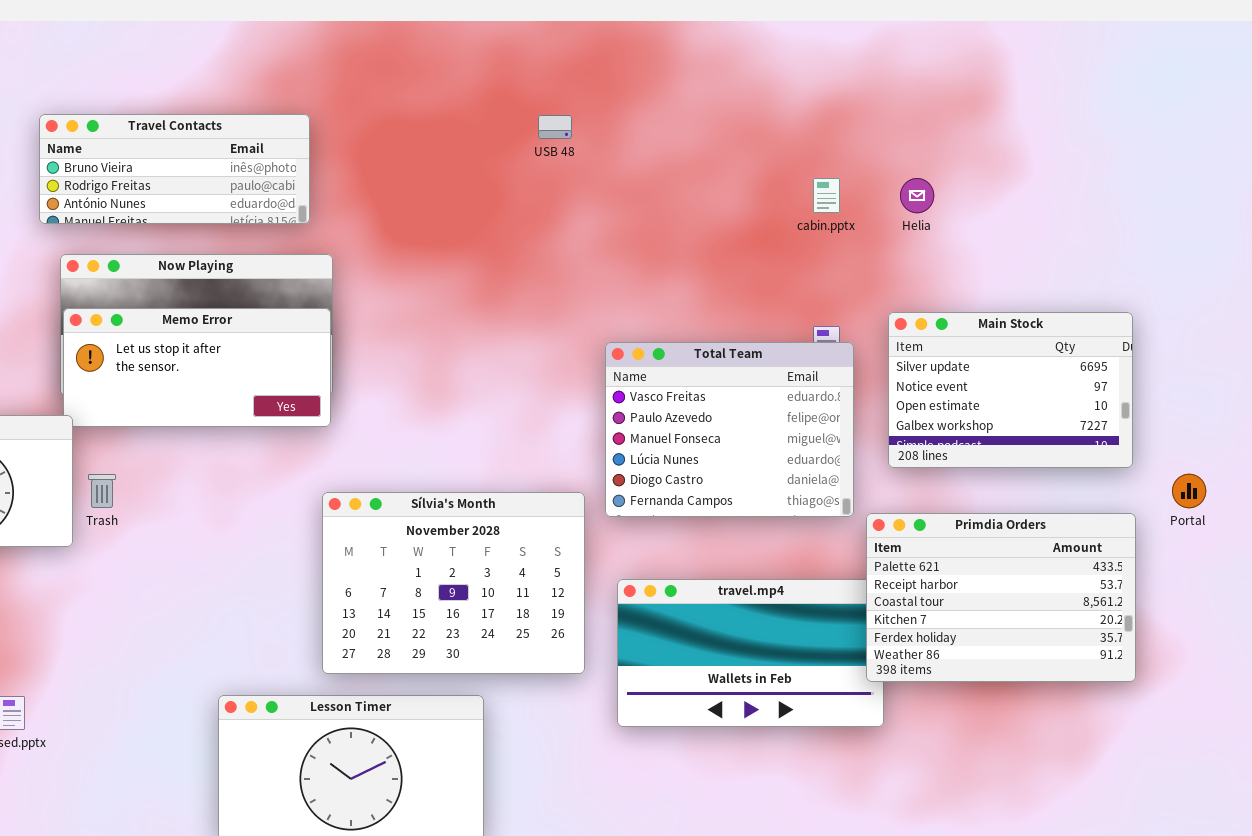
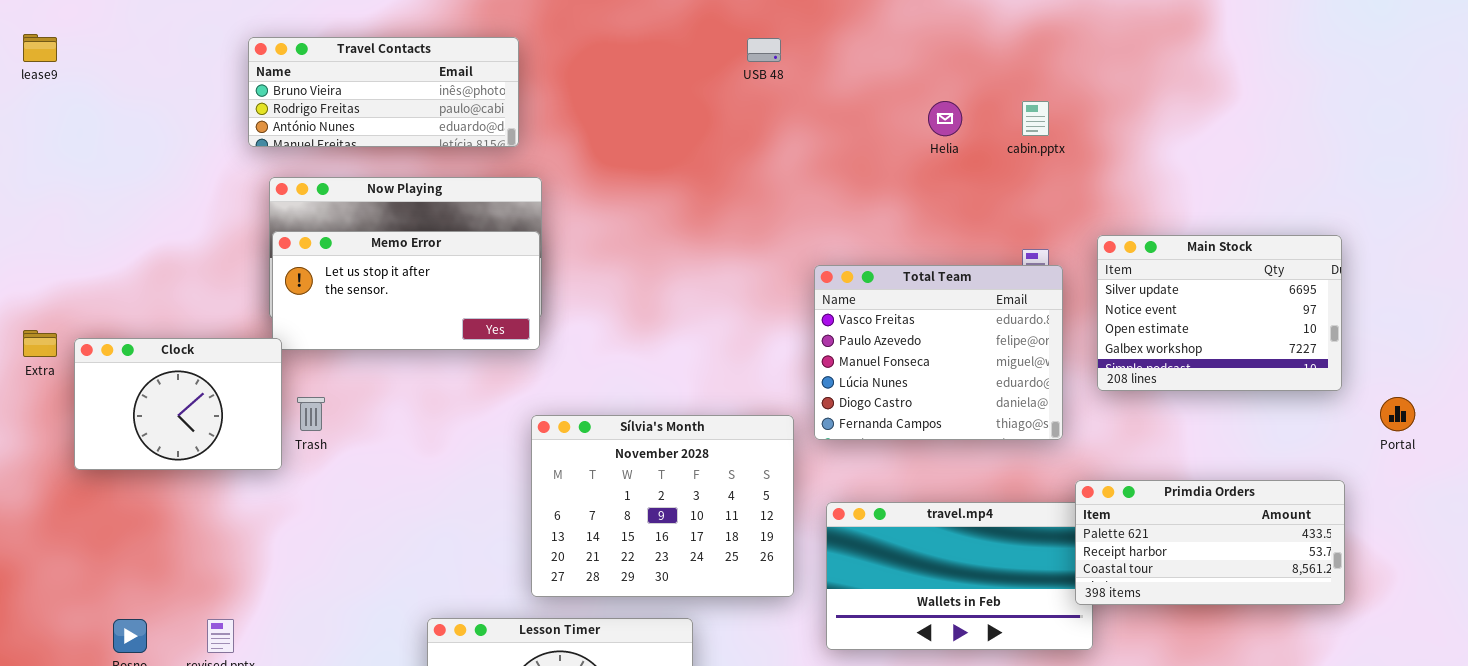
Helia: [900,178,934,213] -> [928,101,962,136], moved
Primdia Orders: [866,513,1136,682] -> [1075,480,1345,605], resized

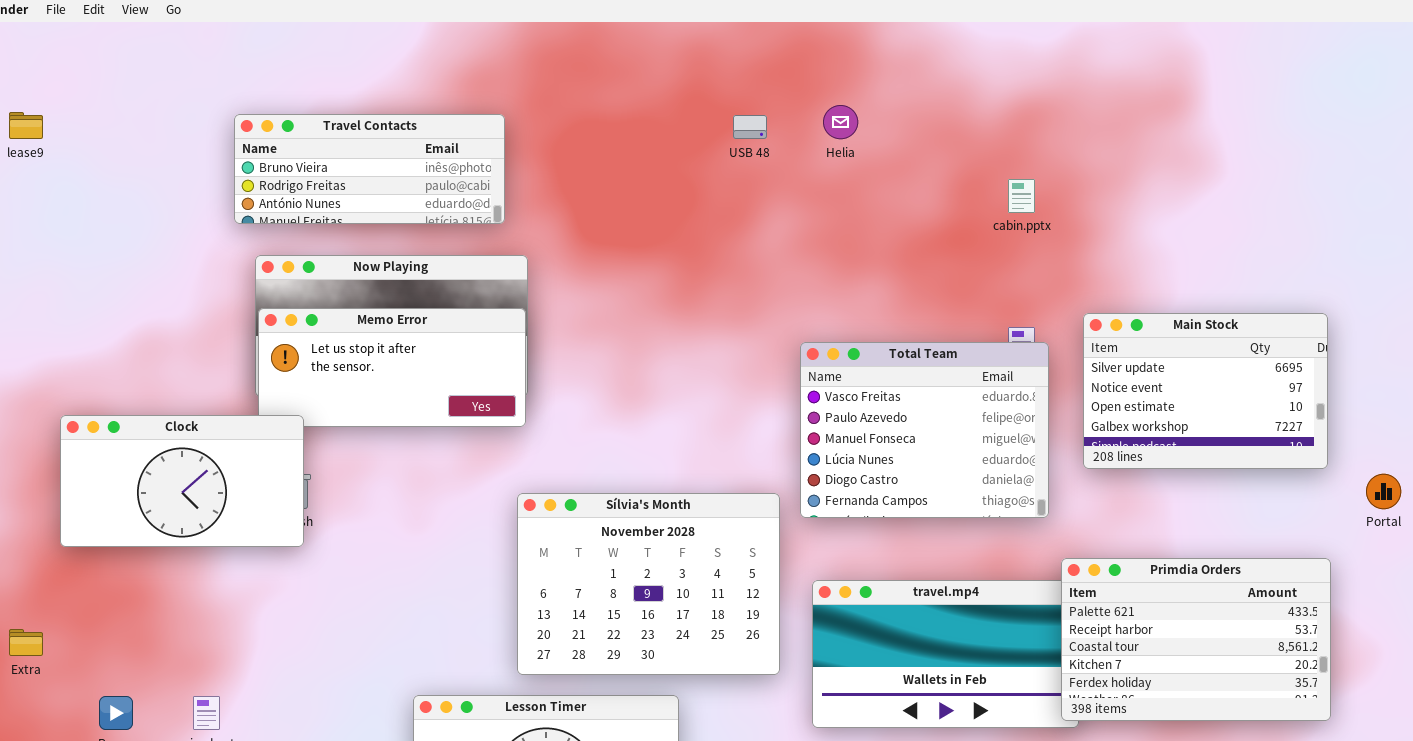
Helia: [928,101,962,136] -> [823,105,858,139], moved
Extra: [23,330,57,357] -> [9,629,43,656], moved
Clock: [74,338,282,470] -> [60,415,304,547], resized
Primdia Orders: [1075,480,1345,605] -> [1061,558,1331,721], resized

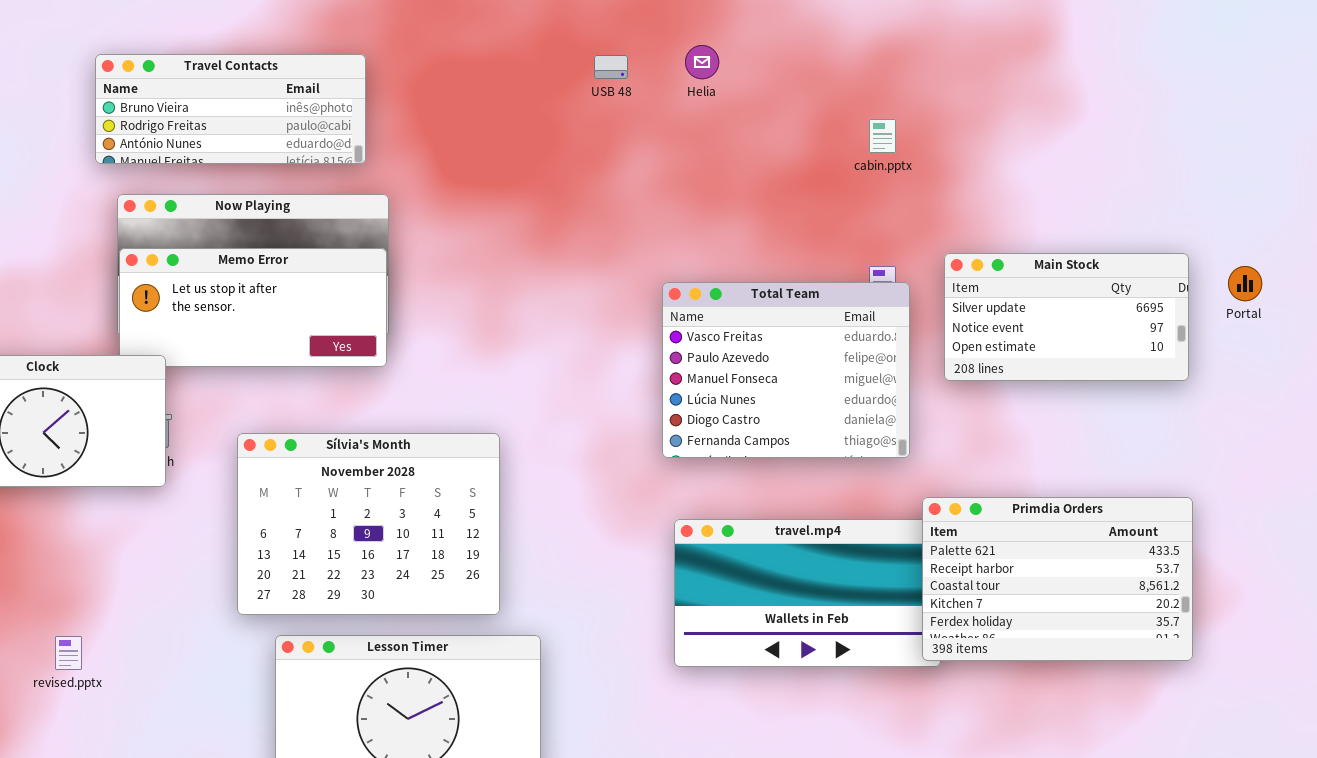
Main Stock: [1083,313,1328,469] -> [944,253,1189,381], resized
Portal: [1366,474,1401,509] -> [1228,266,1262,301], moved
Sílvia's Month: [517,493,780,675] -> [237,433,500,615], moved

